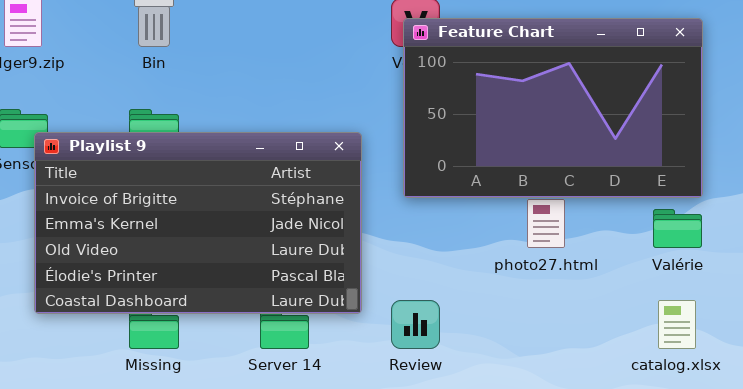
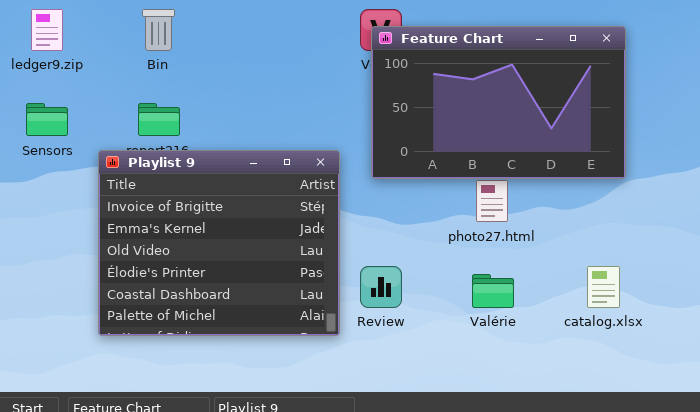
Playlist 9: [34,132,362,314] -> [98,150,340,336], moved, resized
Valérie: [653,209,702,248] -> [472,274,514,308], moved

